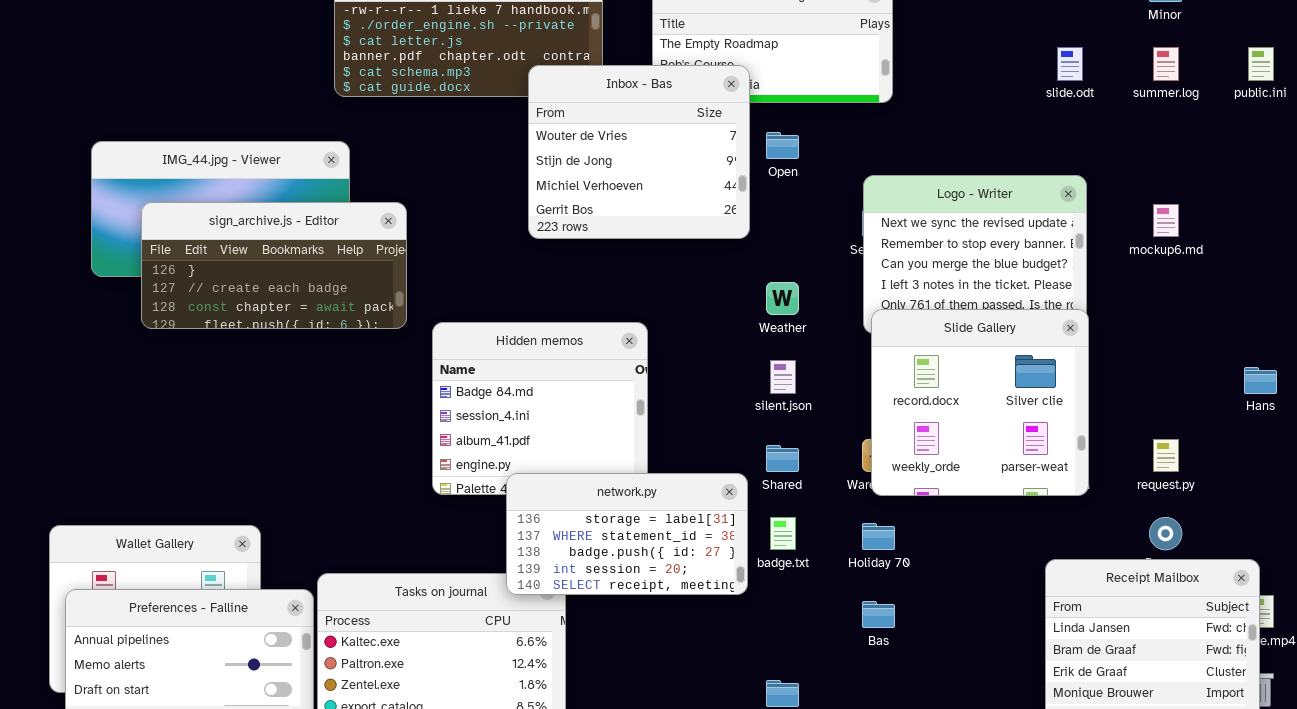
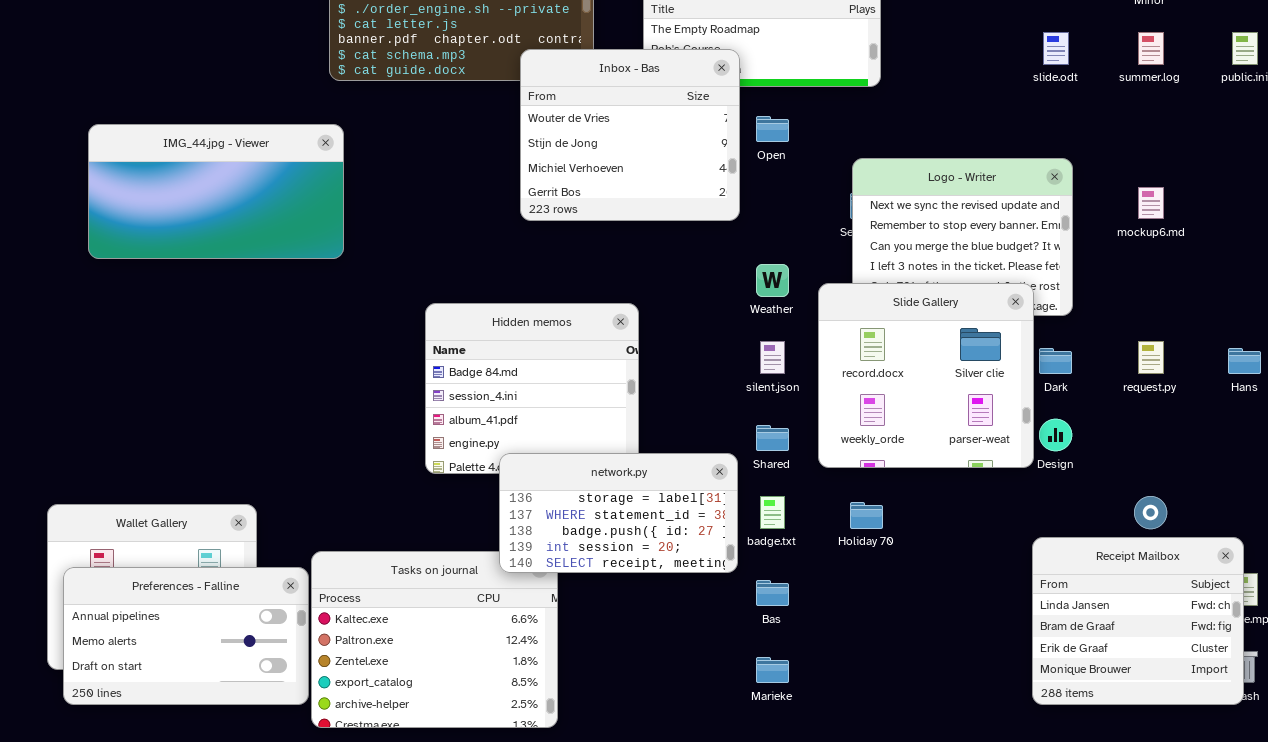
sign_archive.js - Editor: [141,202,407,329] -> none, closed
Slide Gallery: [871,309,1089,496] -> [818,283,1034,468], moved
request.py: [1153,439,1179,472] -> [1138,341,1164,374], moved
Bas: [862,601,895,628] -> [756,580,789,606], moved

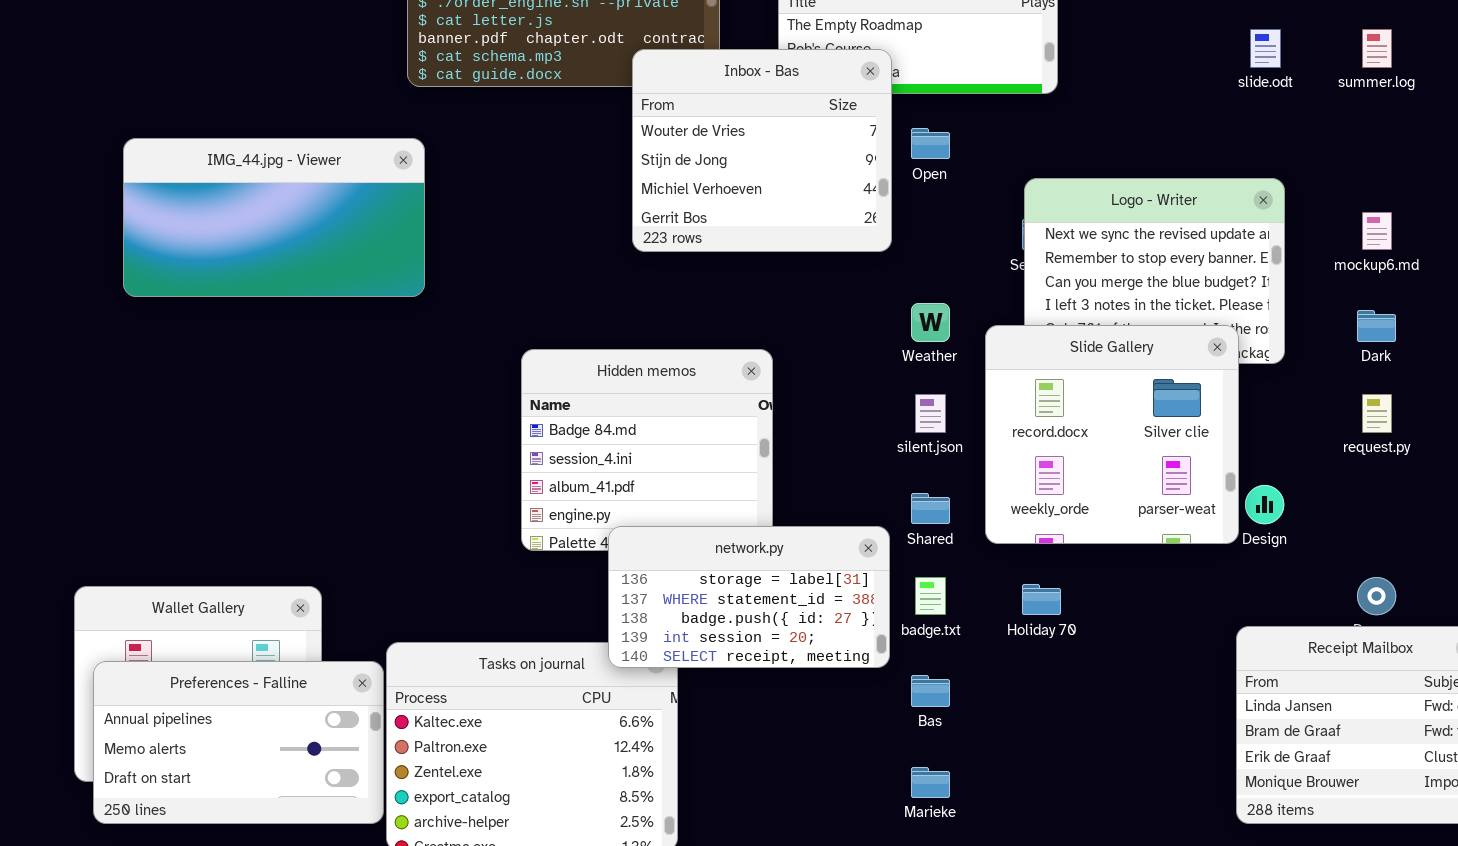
Dark: [1039,348,1072,374] -> [1357,310,1396,342], moved

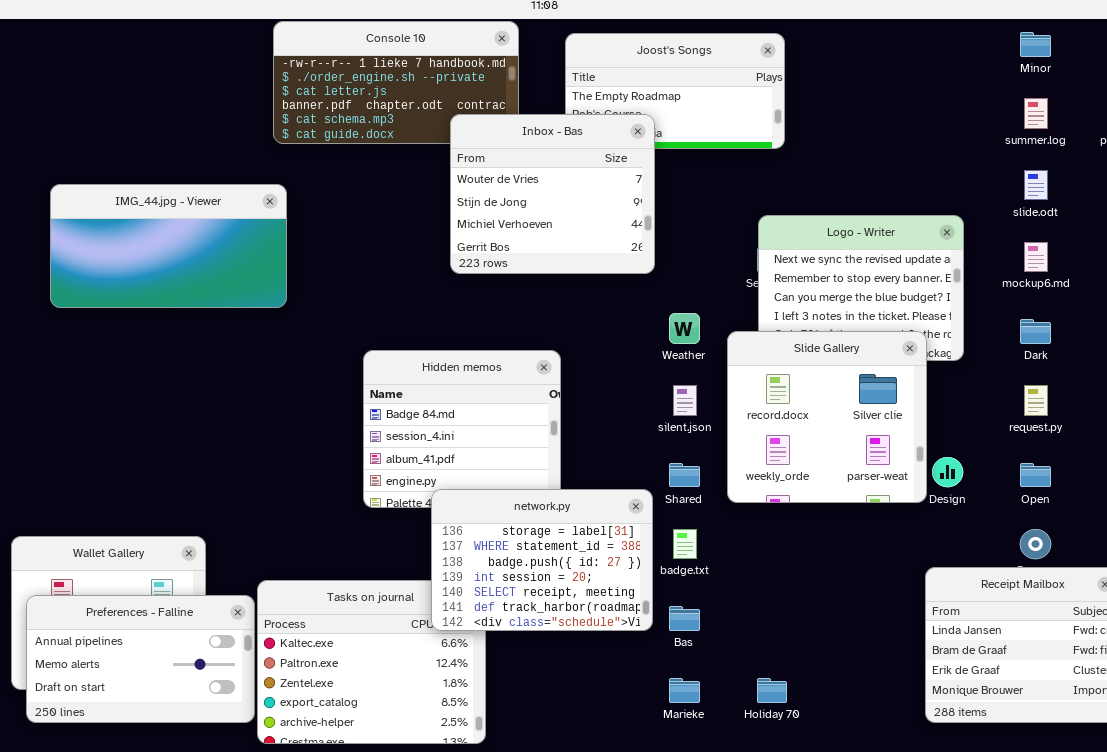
slide.odt: [1250,29,1281,68] -> [1024,170,1048,200], moved
Open: [911,128,950,159] -> [1020,463,1051,487], moved
network.py: [608,526,890,668] -> [431,489,653,631], resized
Holiday 70: [1022,584,1061,615] -> [757,678,787,703], moved

